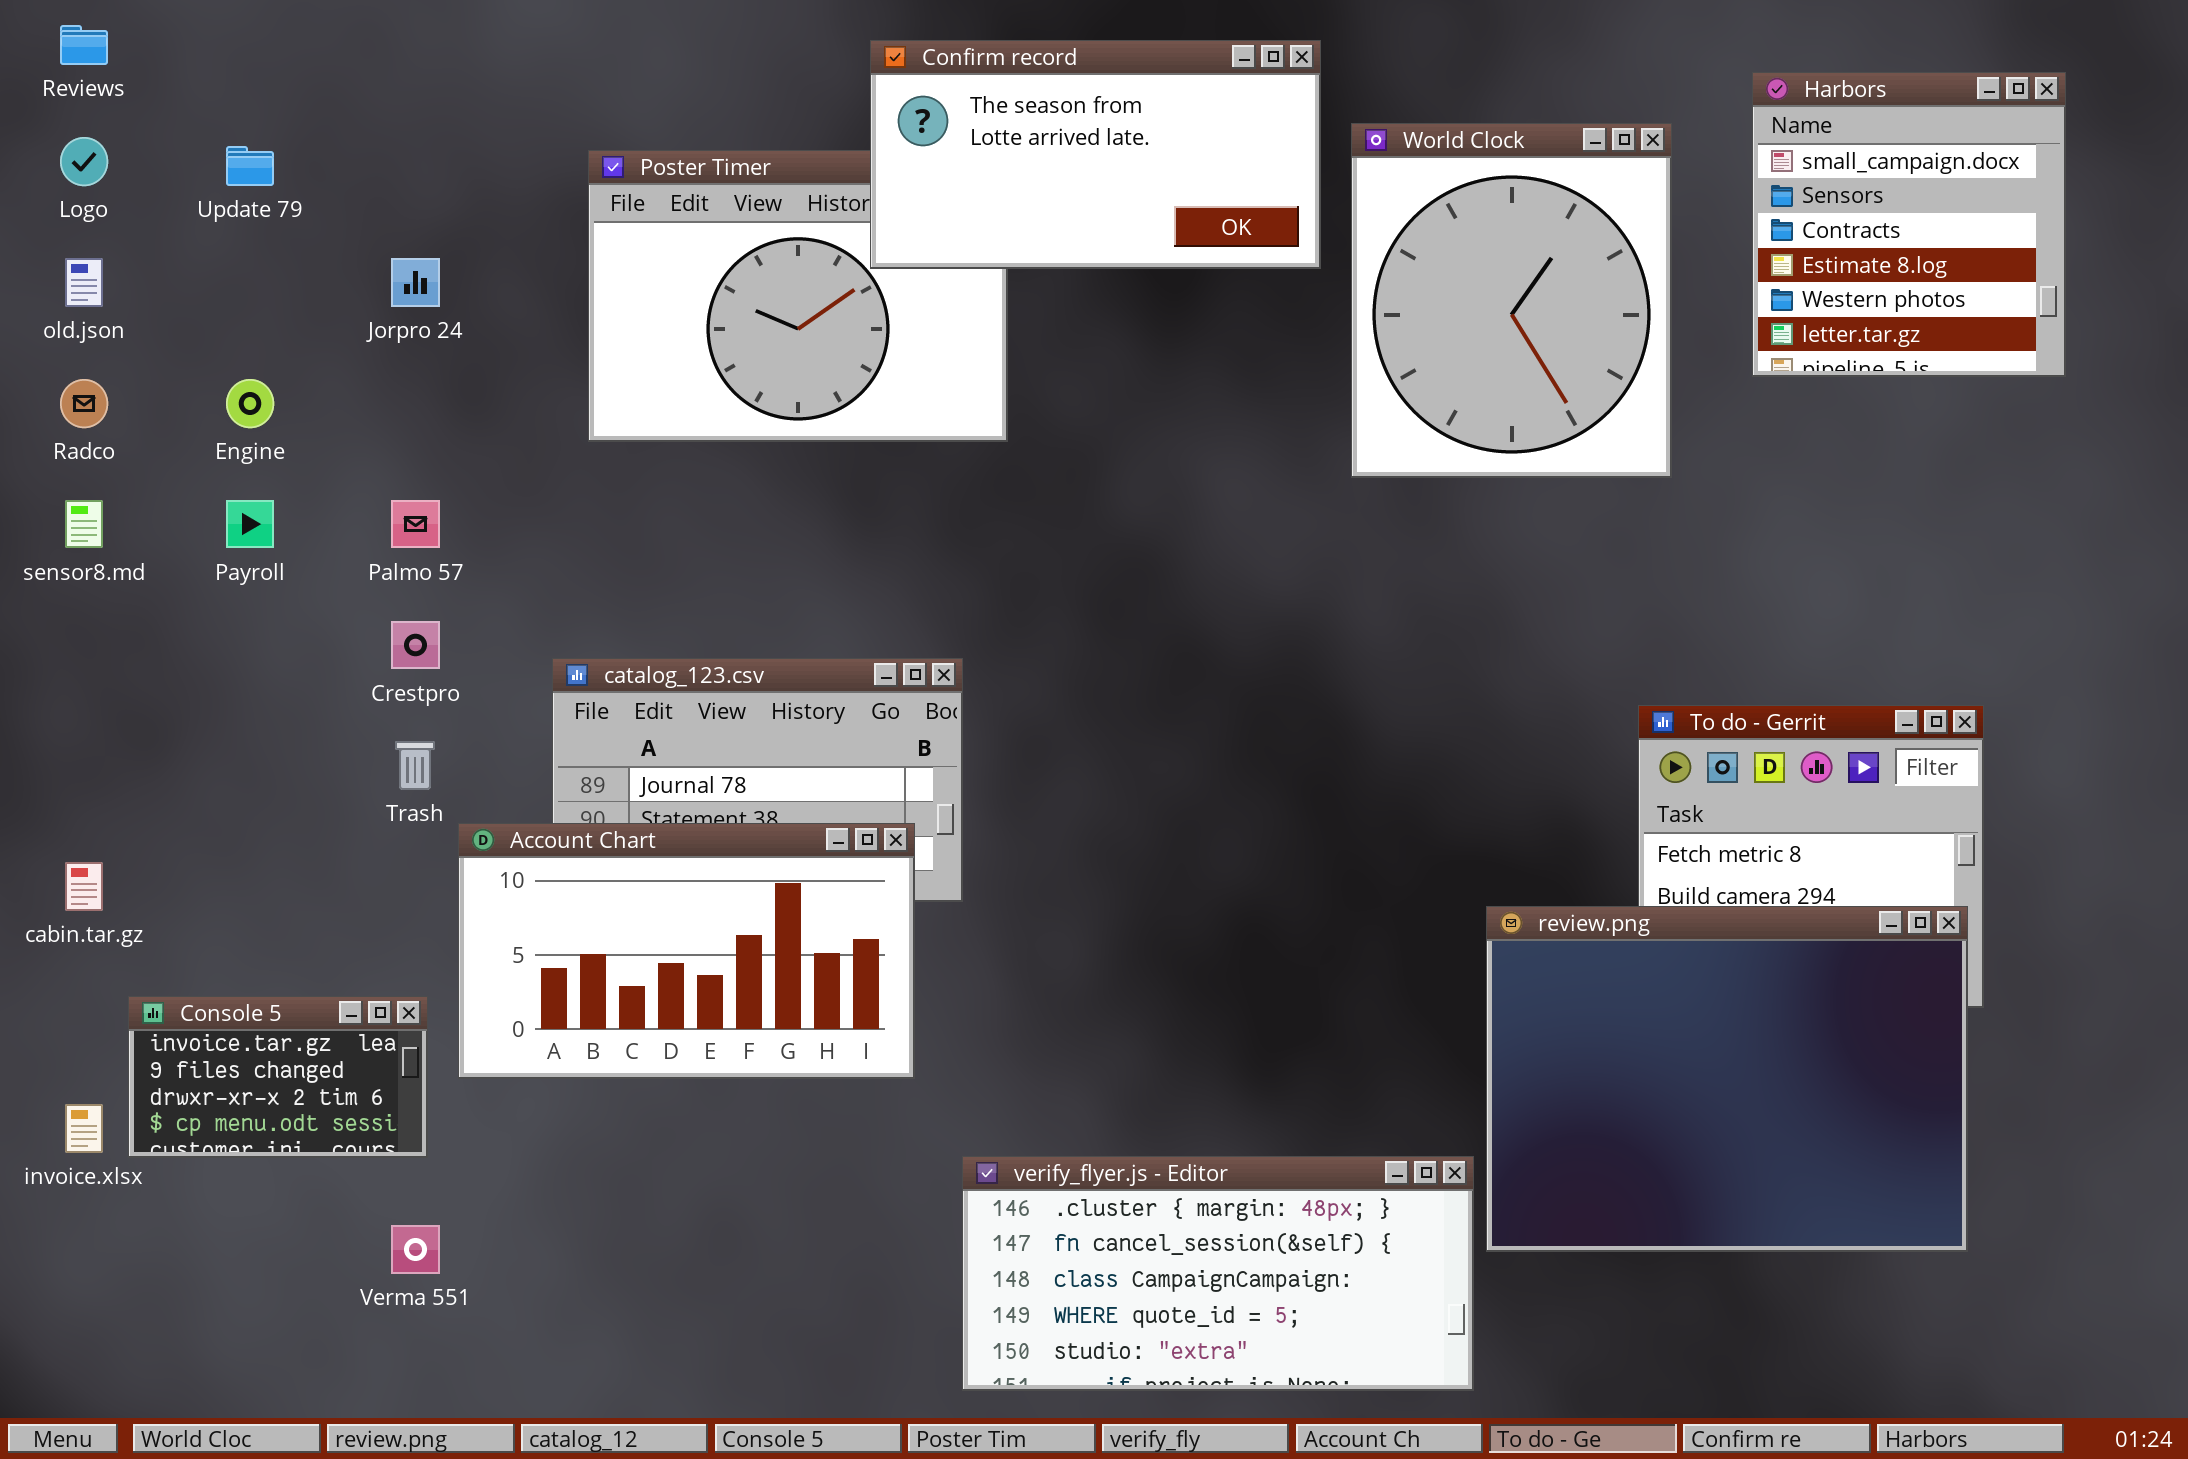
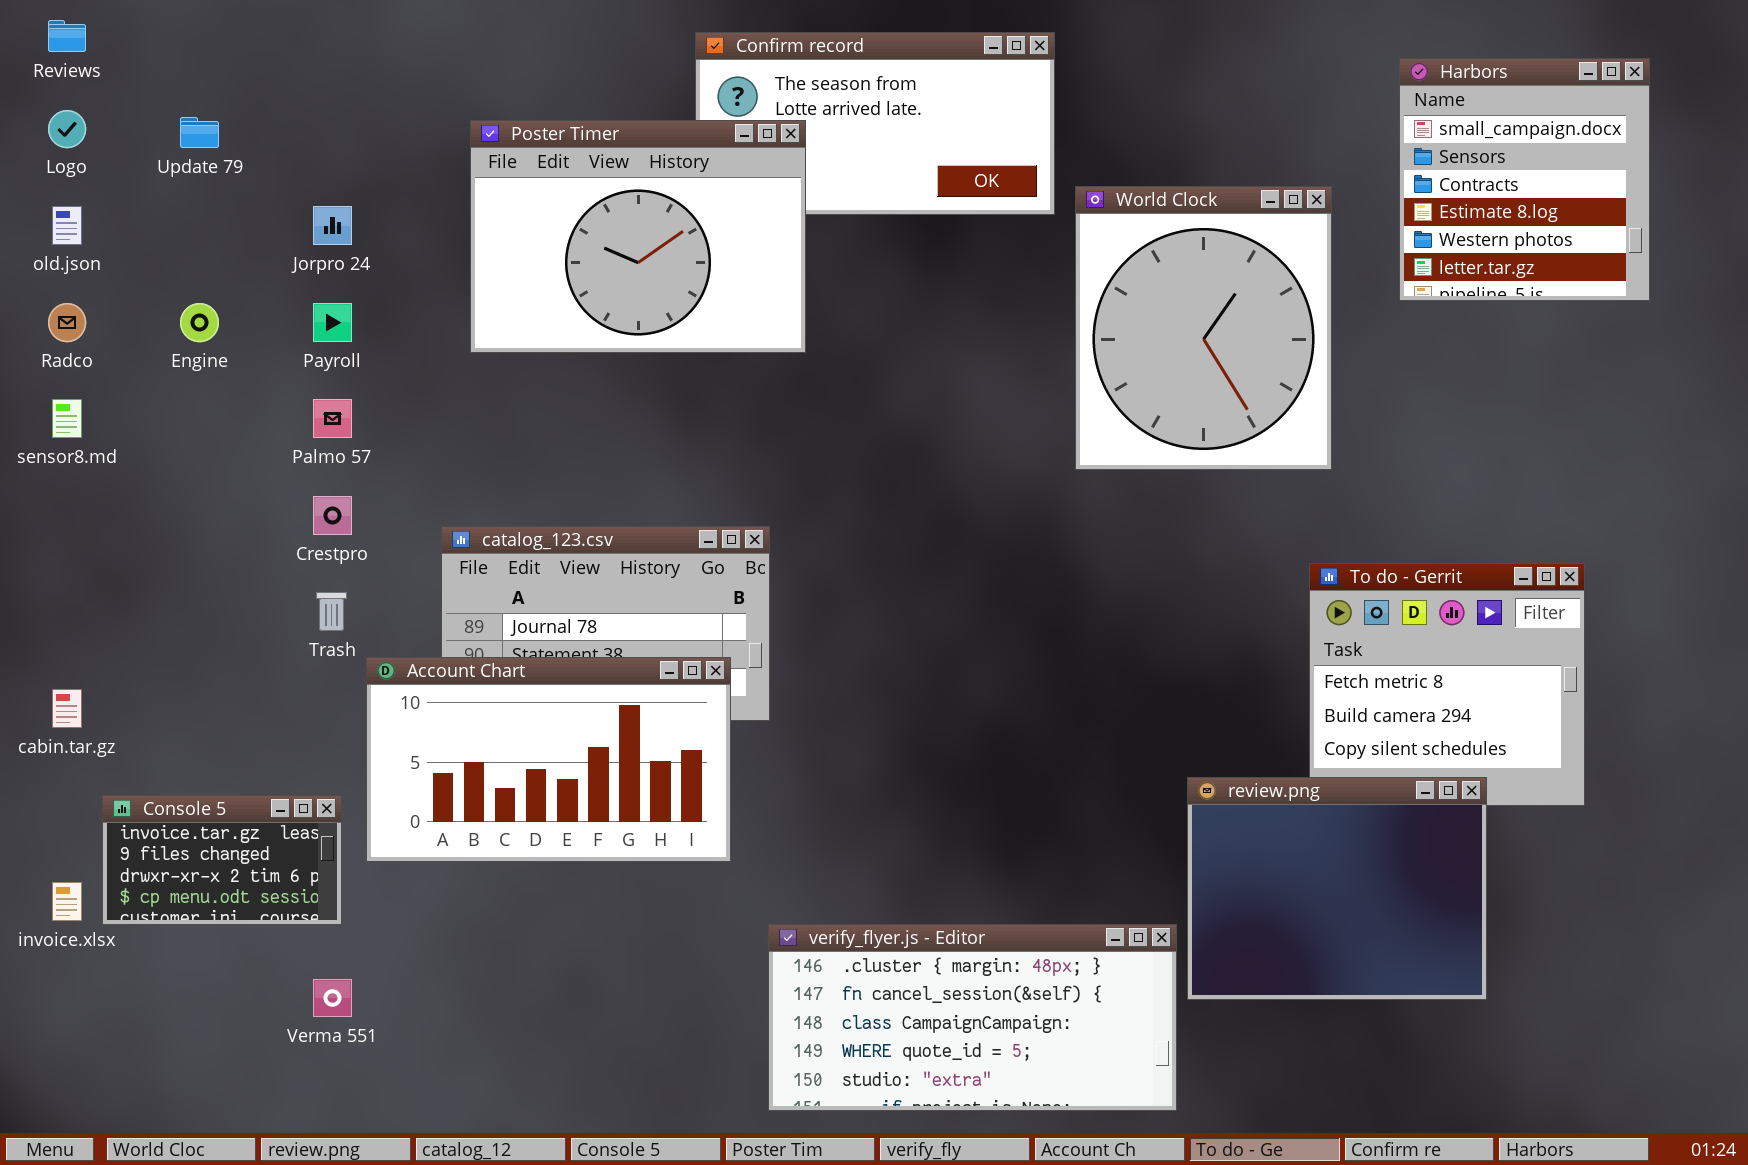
World Clock: [1351,123,1672,478] -> [1075,186,1332,470], moved
Poster Timer: [588,150,1008,442] -> [470,120,806,353], raised
Payroll: [226,500,274,548] -> [313,303,352,342], moved
review.png: [1486,906,1968,1252] -> [1187,777,1487,1000], resized

